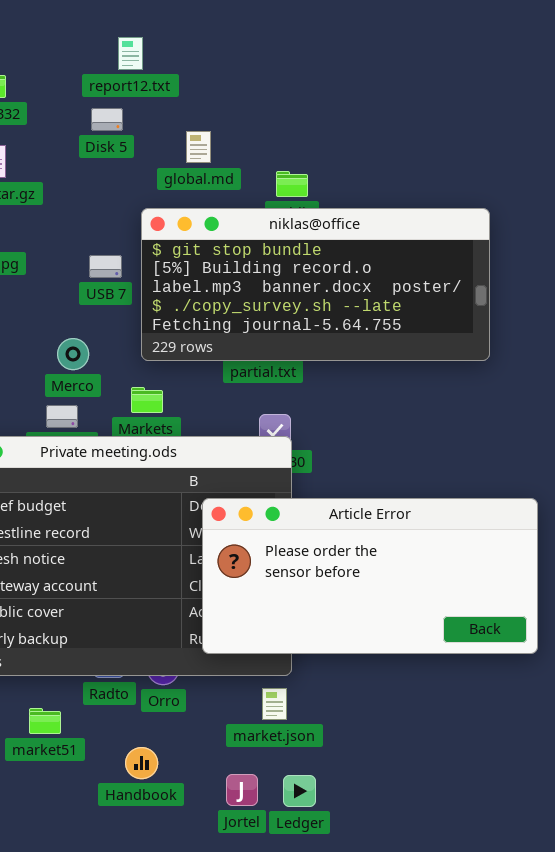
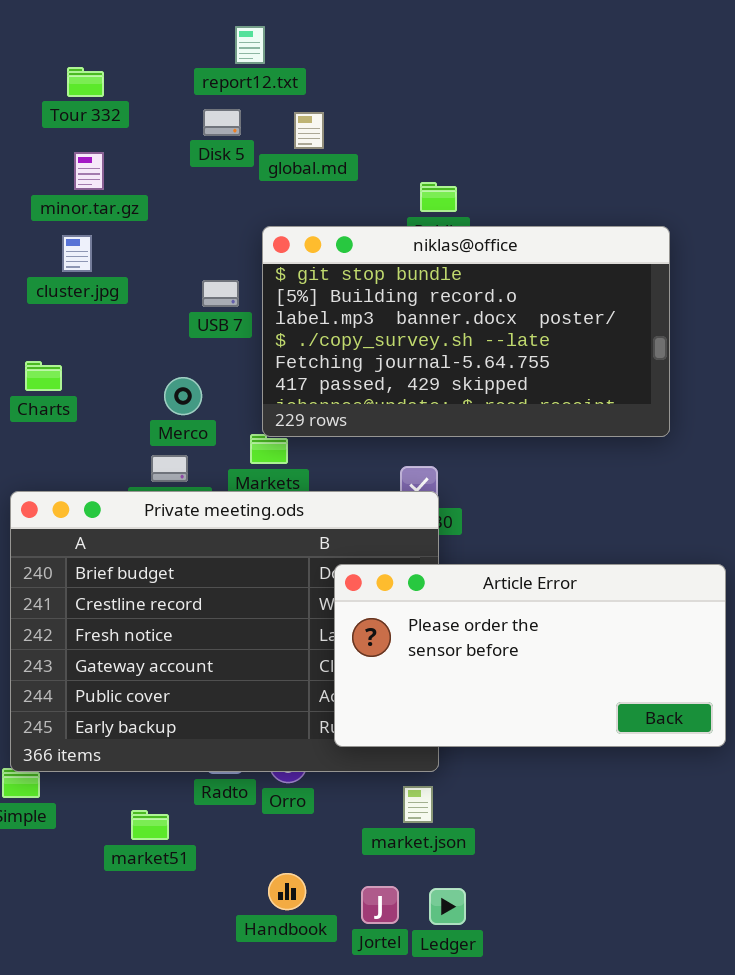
global.md: [186,131,211,163] -> [294,112,324,149], moved
niklas@office: [141,208,490,361] -> [262,226,670,437], resized
Handbook: [125,747,158,779] -> [268,873,306,910], moved

